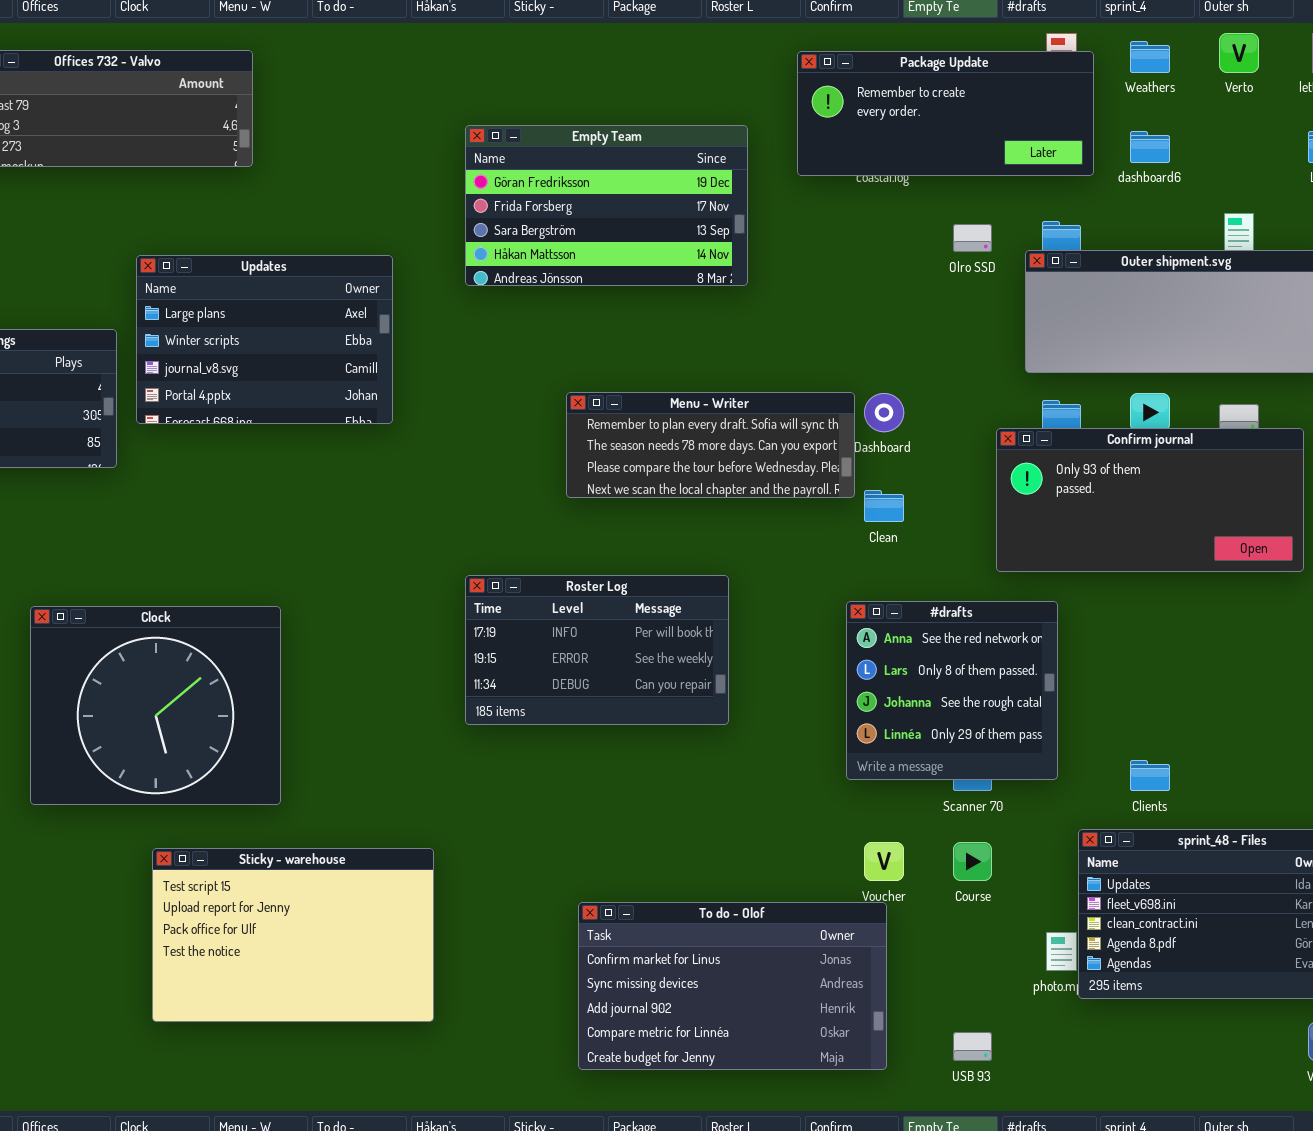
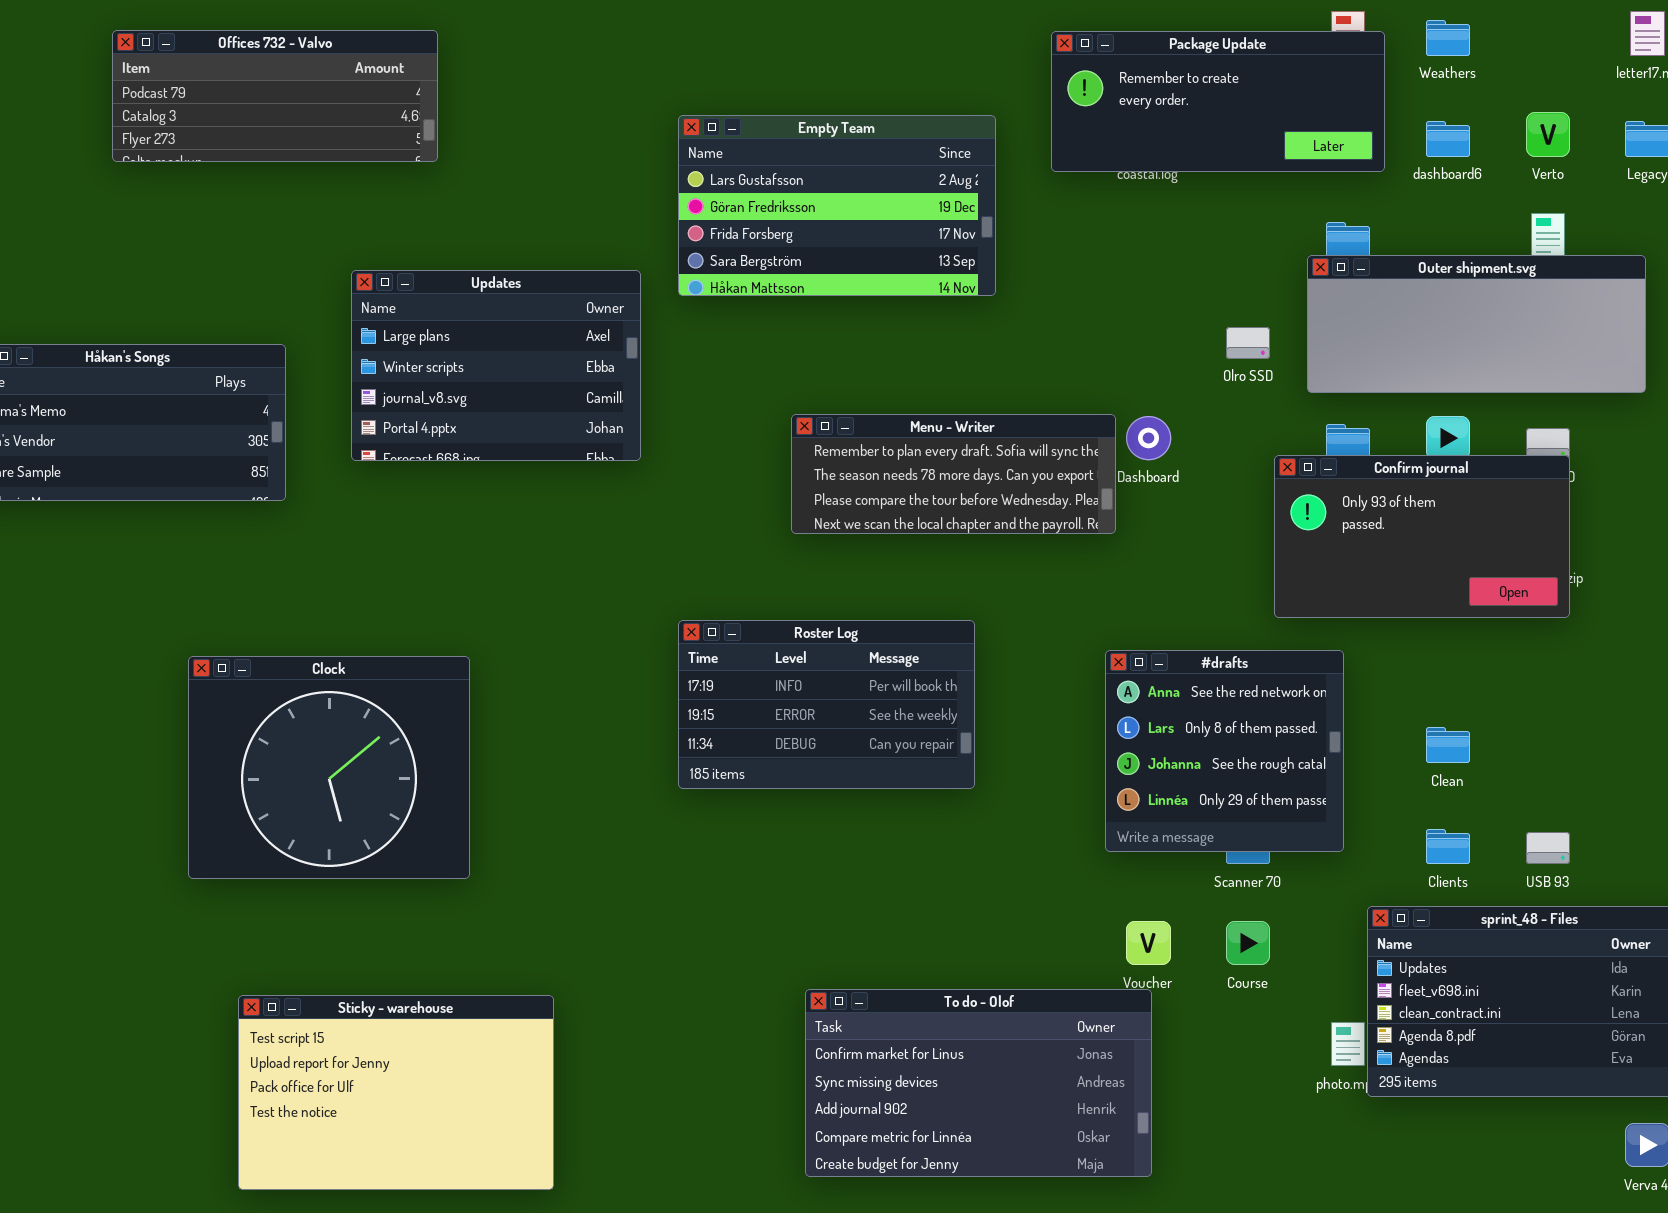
Verto: [1219,33,1259,73] -> [1526,112,1570,157], moved
Empty Team: [465,125,748,286] -> [678,115,996,296], scrolled up 1 row
Olro SSD: [953,224,992,252] -> [1226,327,1270,359], moved
Updates: [136,255,393,424] -> [351,270,641,461], moved
Confirm journal: [996,428,1304,572] -> [1274,455,1570,618], resized
Clean: [864,490,904,522] -> [1426,727,1470,763], moved
Sticky - warehouse: [152,848,434,1022] -> [238,995,554,1190], moved
USB 93: [953,1032,992,1061] -> [1526,832,1570,864], moved

